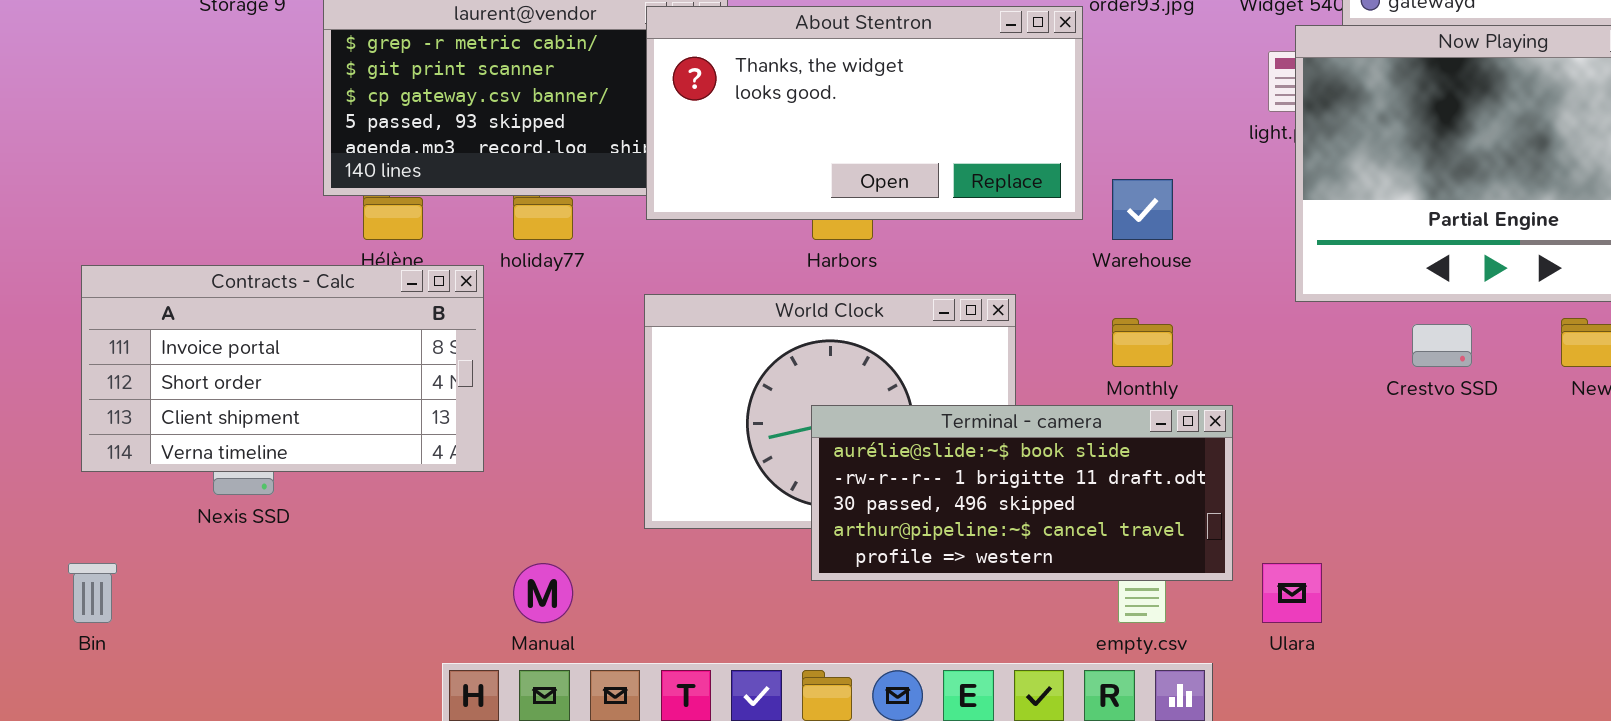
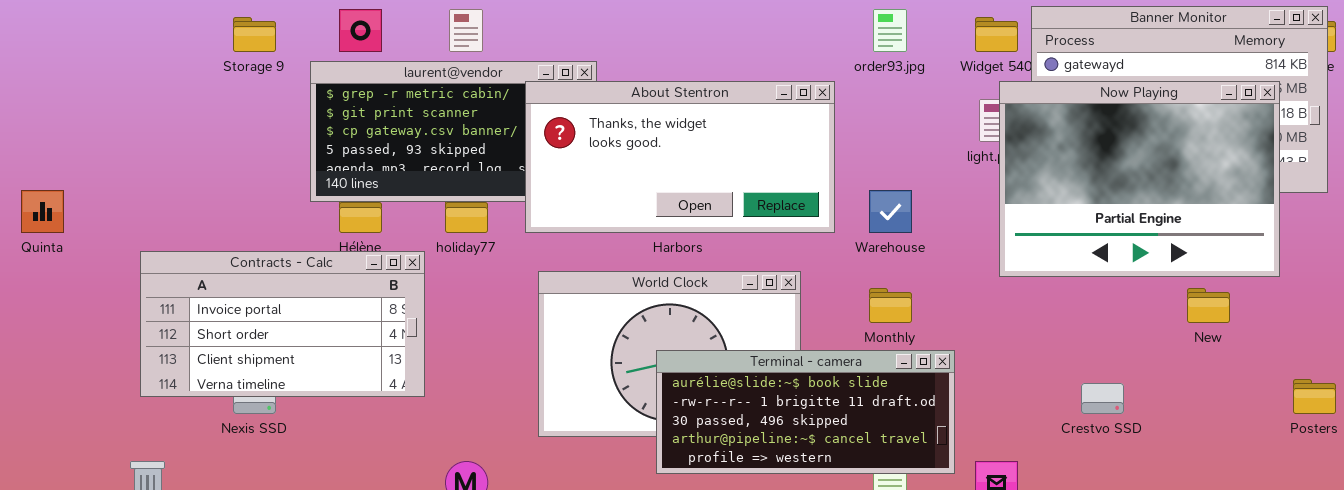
About Stentron: [646,6,1083,220] -> [525,81,835,233], moved
Crestvo SSD: [1412,324,1472,367] -> [1081,383,1124,414], moved

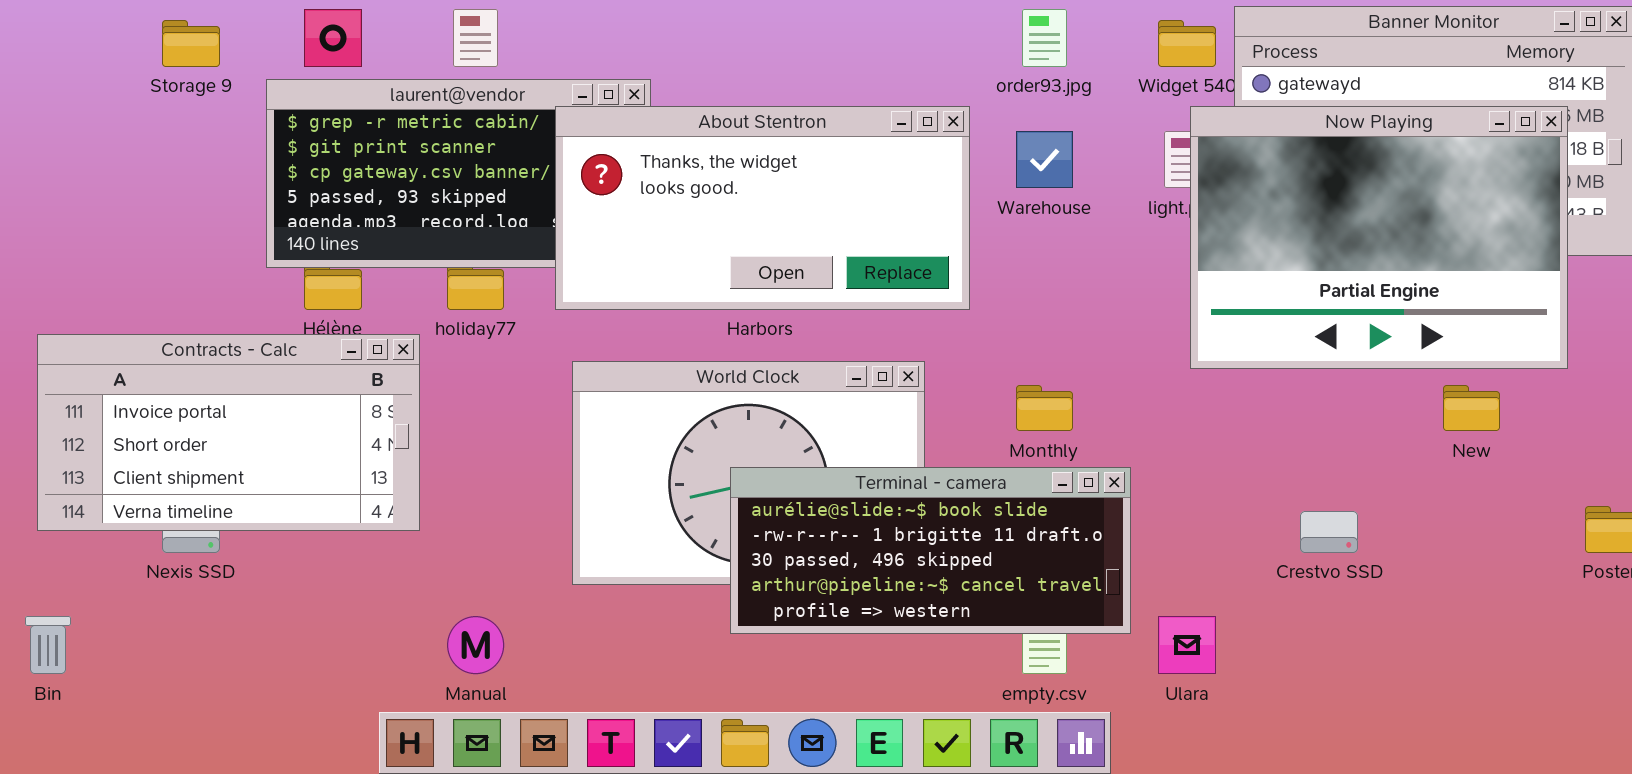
Warehouse: [869,190,912,233] -> [1016,131,1073,188], moved

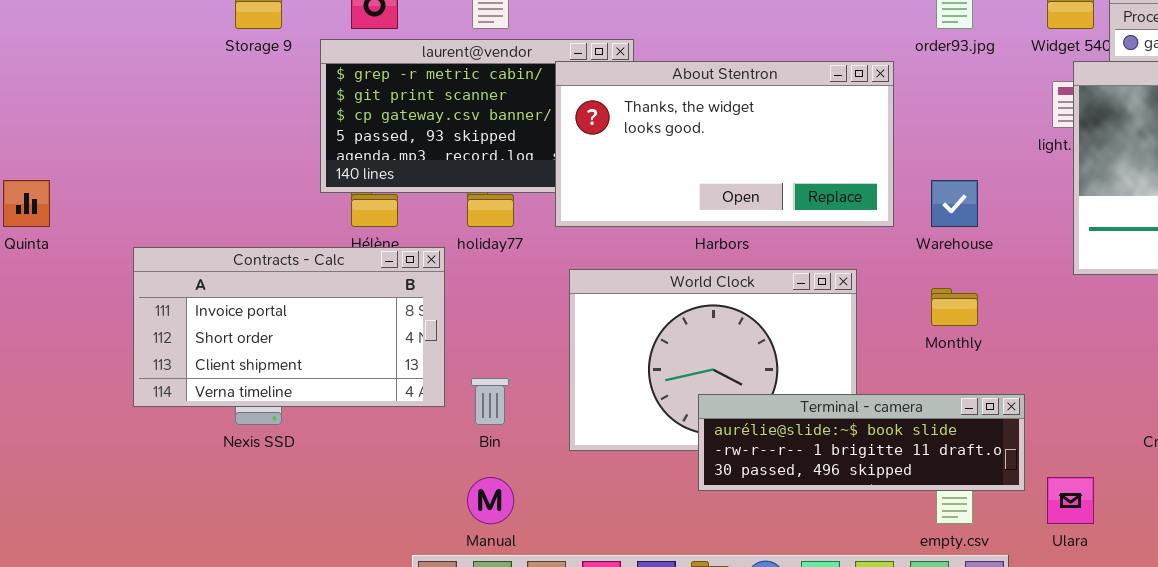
Warehouse: [1016,131,1073,188] -> [931,180,978,227], moved
Terminal - camera: [730,467,1131,634] -> [698,394,1025,491], resized
Bin: [25,616,71,674] -> [471,378,509,425], moved

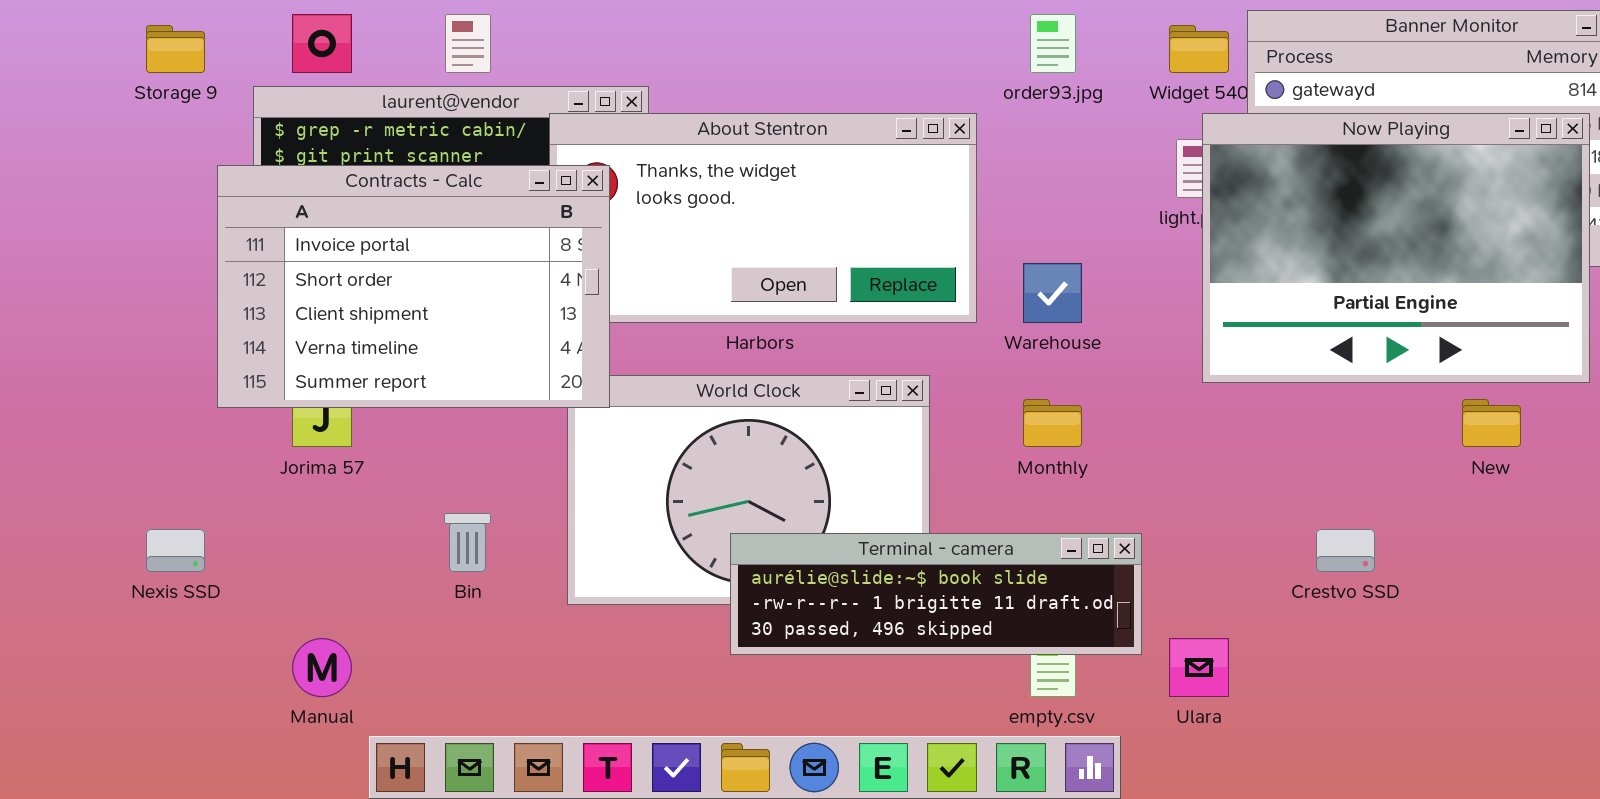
Contracts - Calc: [133,247,445,407] -> [217,165,610,408], moved, resized
Manual: [467,477,514,524] -> [292,638,352,697], moved

